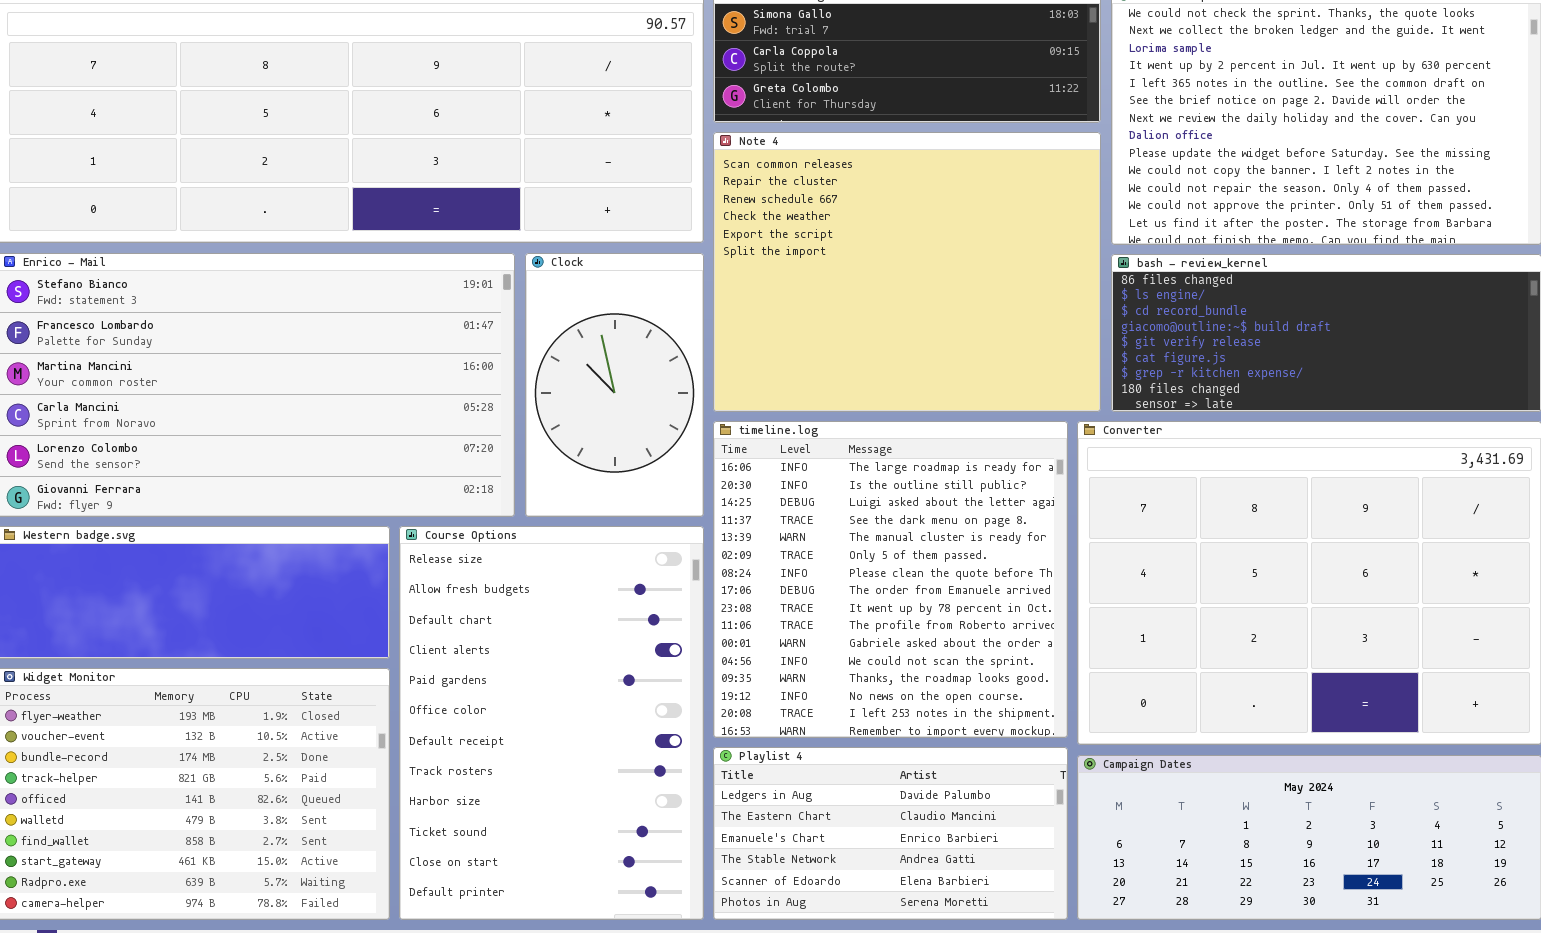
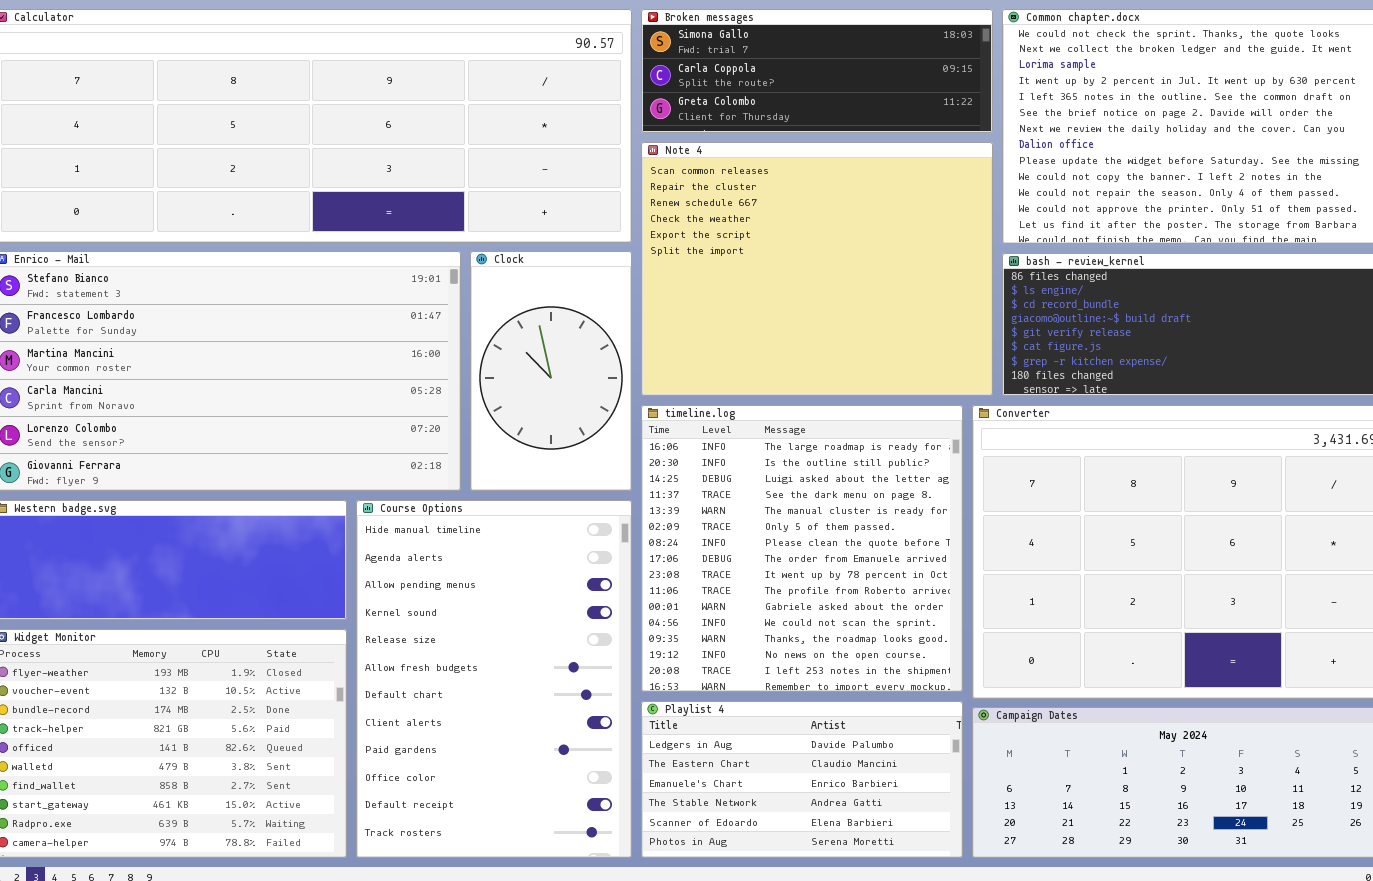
Course Options: [399,526,704,920] -> [356,500,632,858], scrolled up 4 rows

